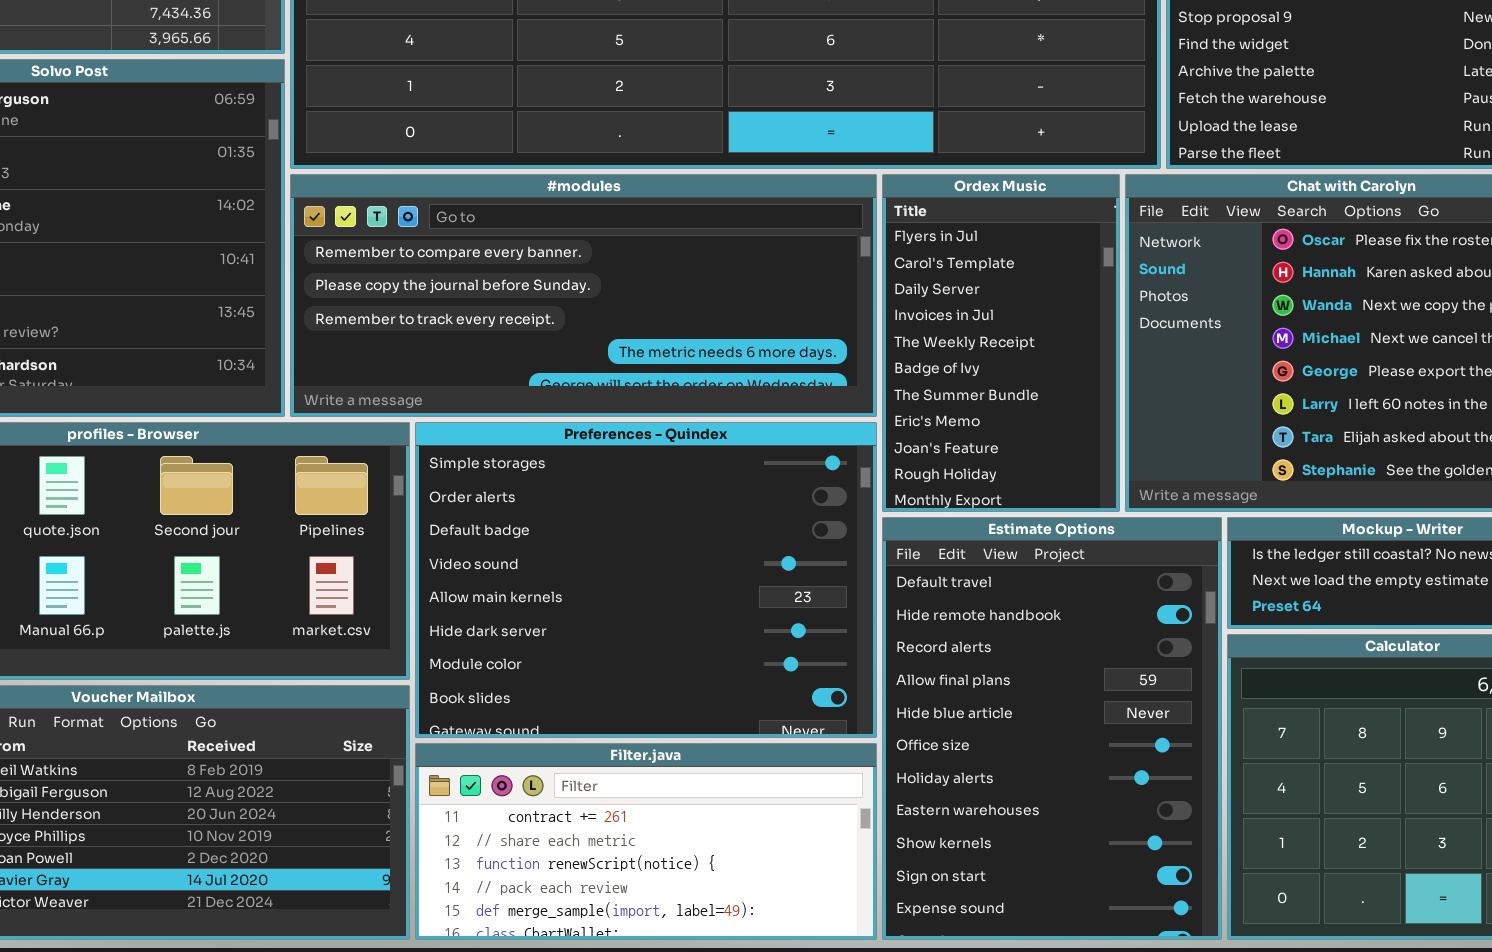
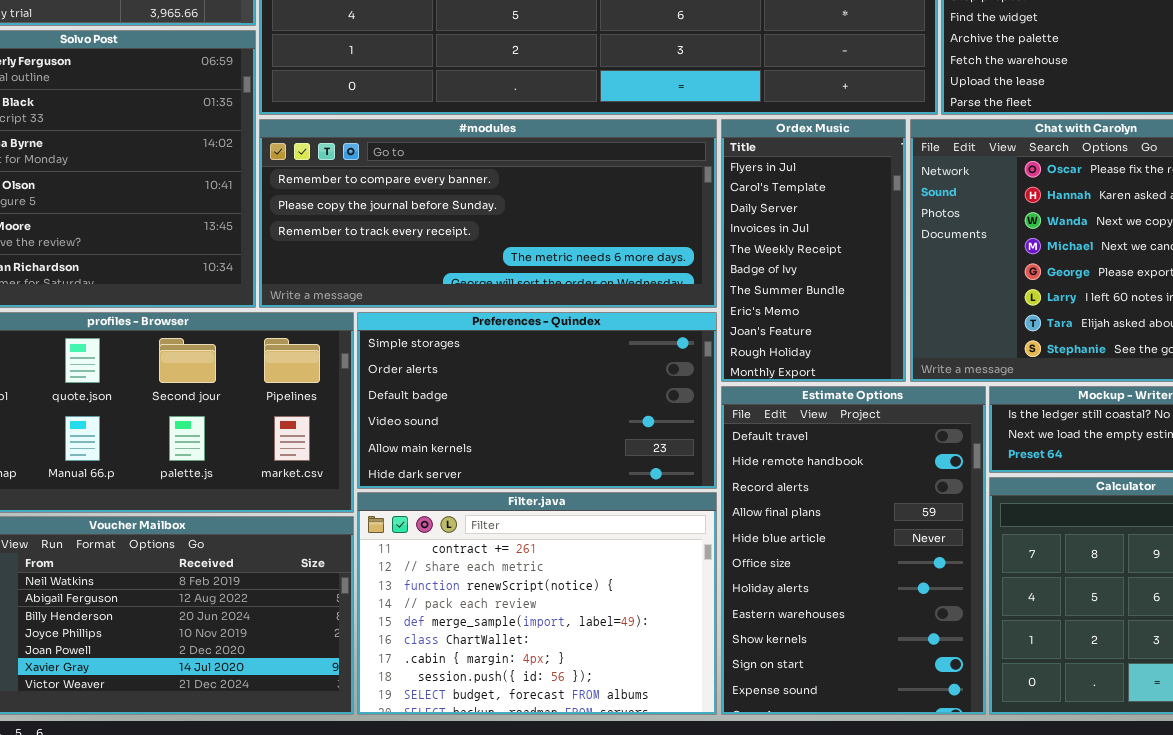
Preferences - Quindex: [415,422,877,738] -> [357,312,717,489], resized
Filter.java: [415,743,877,940] -> [357,492,717,715], resized

